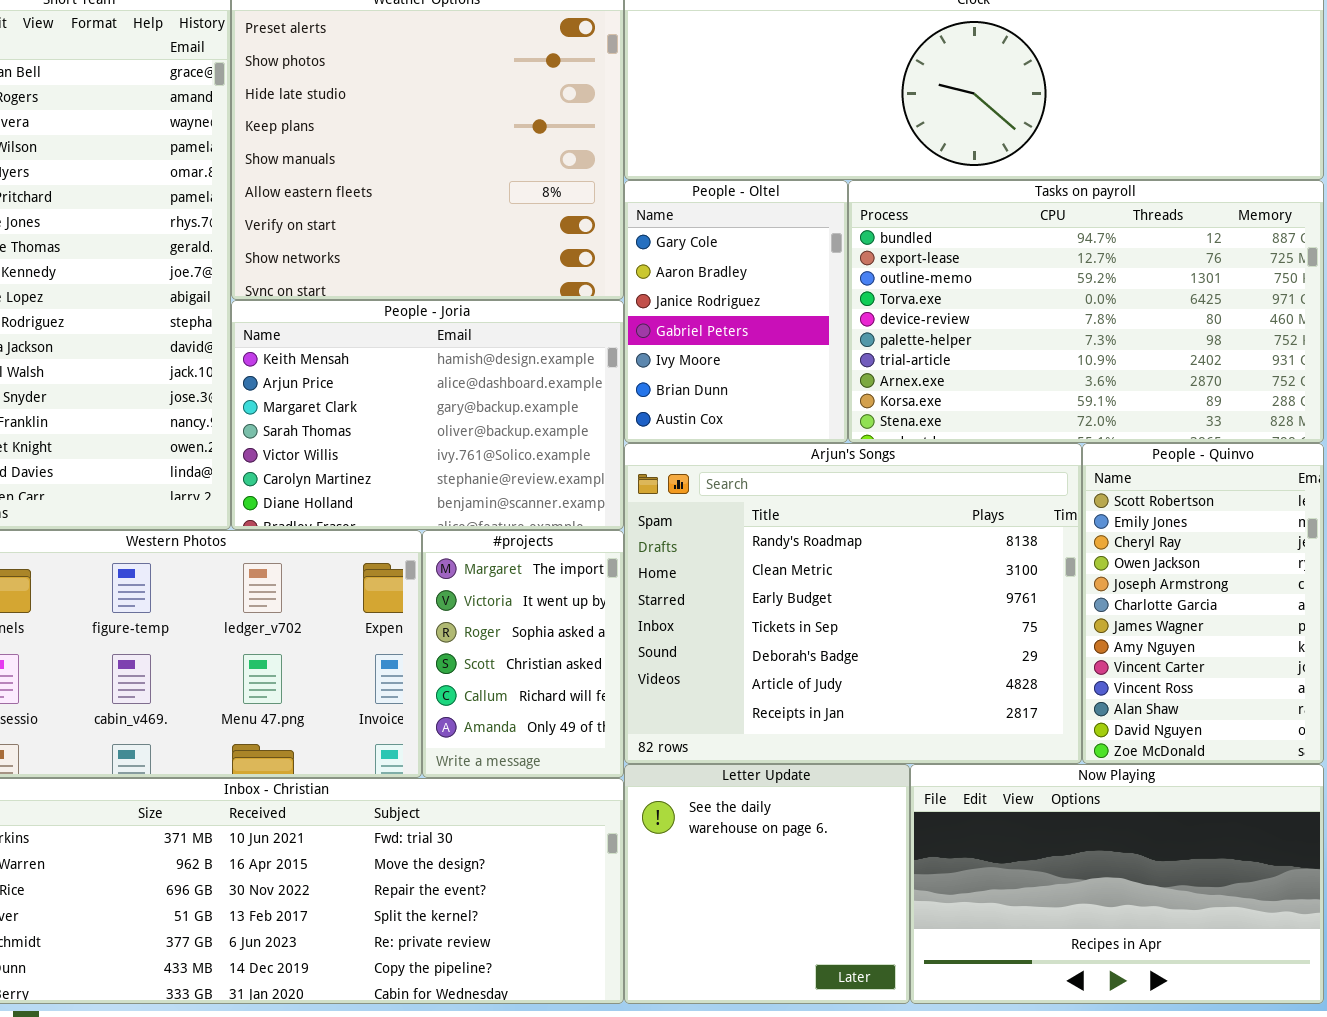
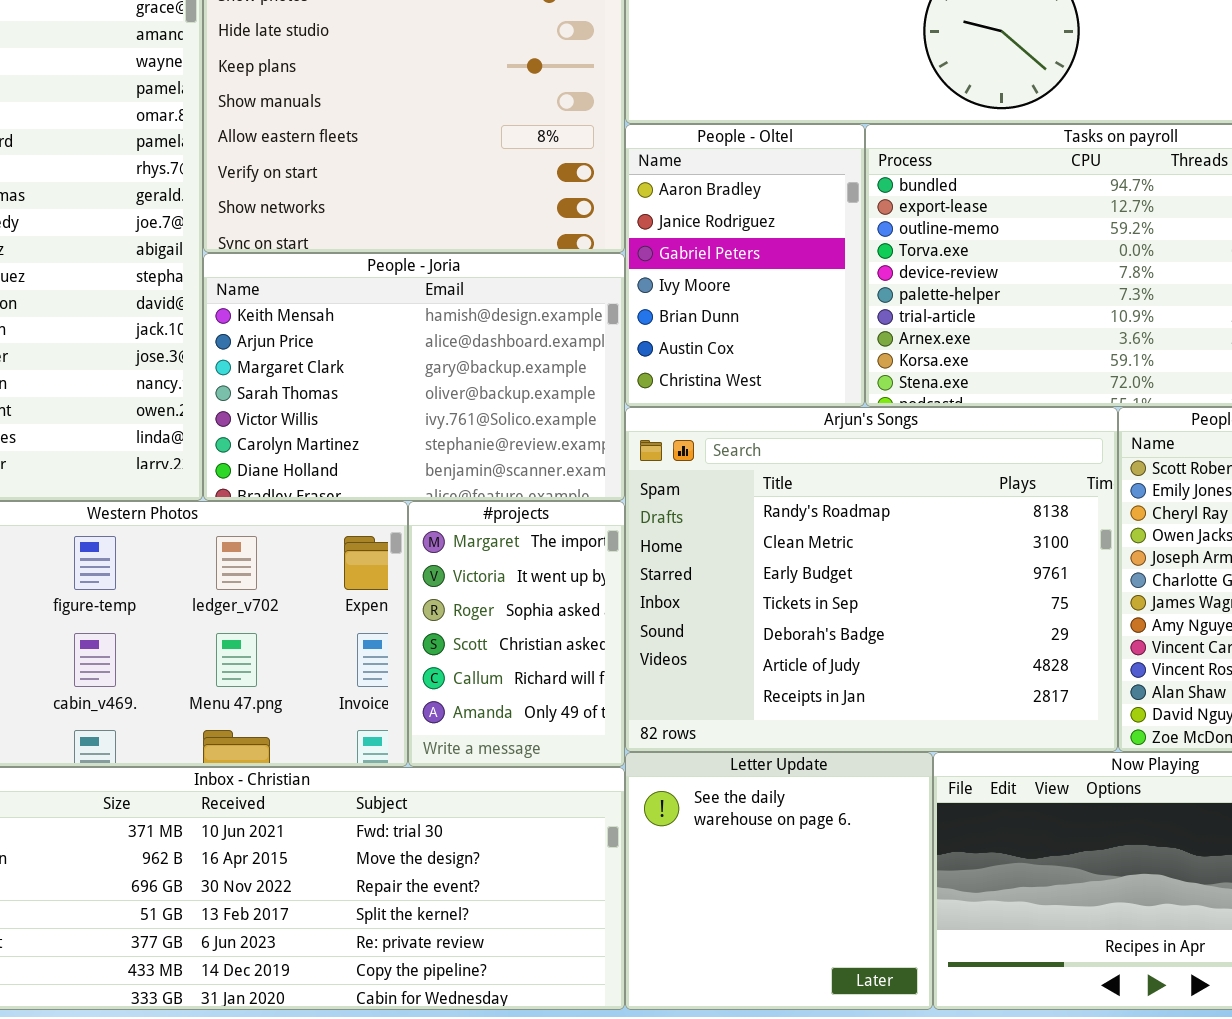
People - Oltel: [624,180,848,443] -> [625,124,865,407], scrolled down 1 row

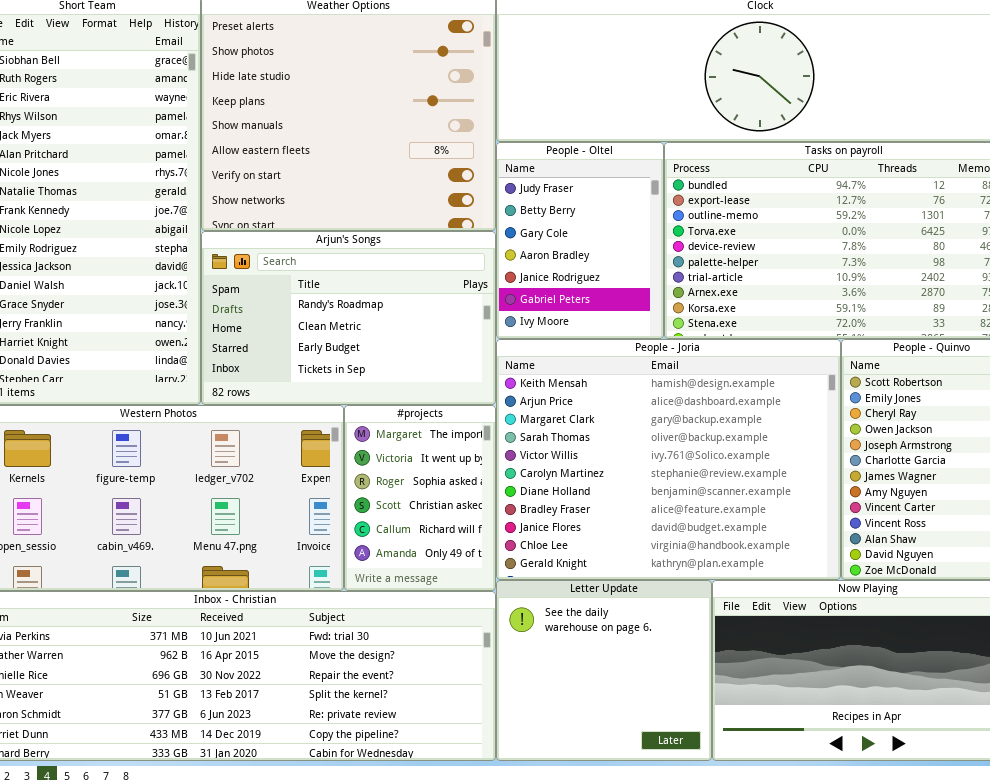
People - Oltel: [625,124,865,407] -> [496,142,664,339], scrolled up 3 rows
People - Joria: [203,253,625,501] -> [496,339,841,580], moved, resized
Arjun's Songs: [625,407,1118,752] -> [201,231,496,405], moved, resized

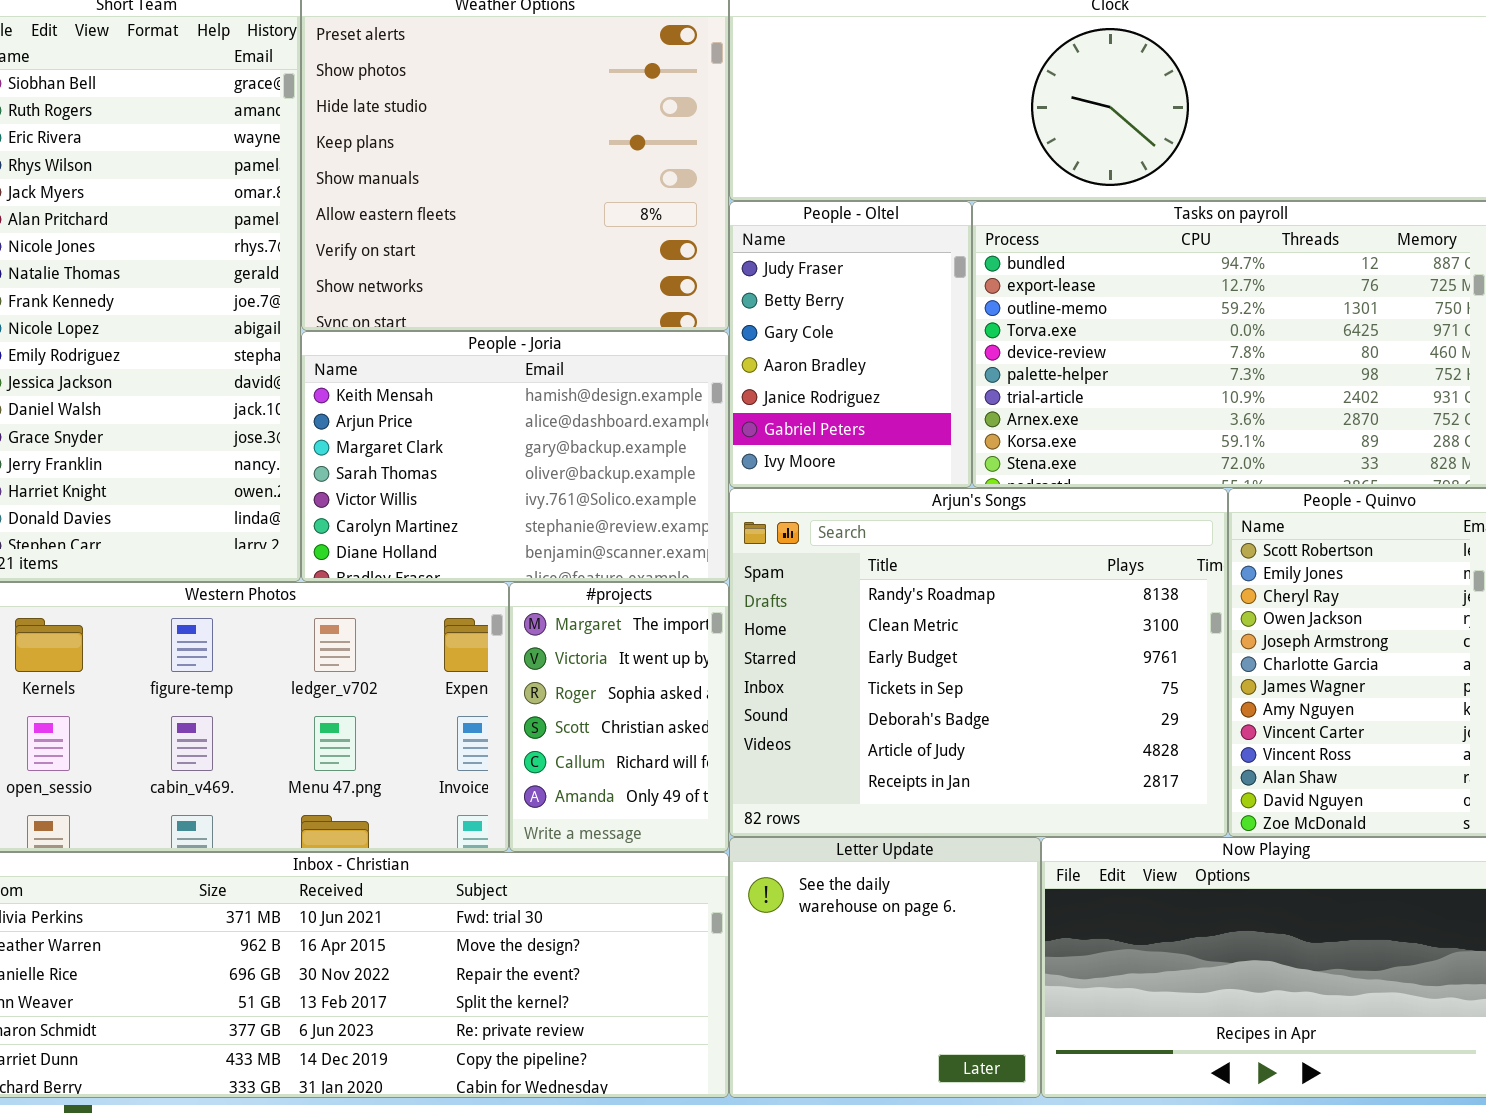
Arjun's Songs: [201,231,496,405] -> [729,488,1228,837], moved, resized
People - Joria: [496,339,841,580] -> [301,331,729,582], moved, resized

